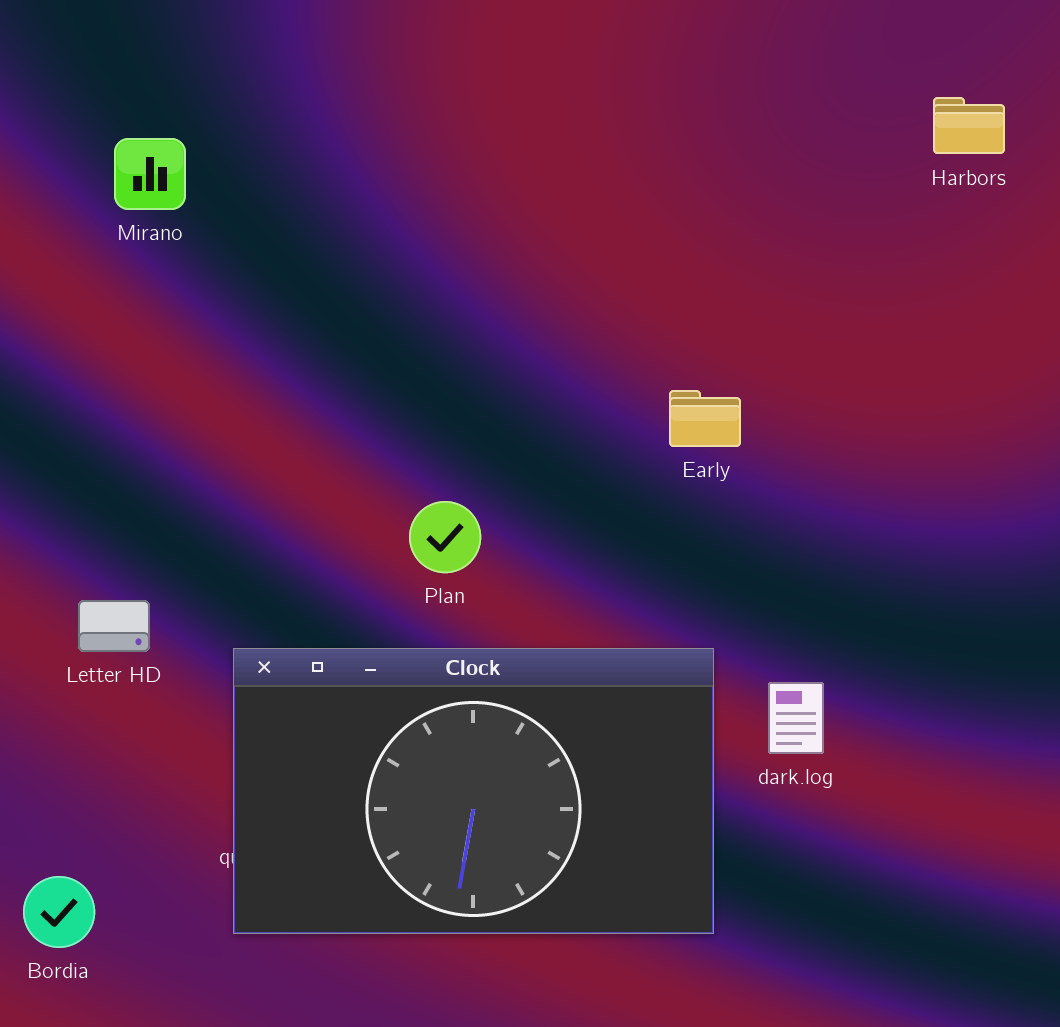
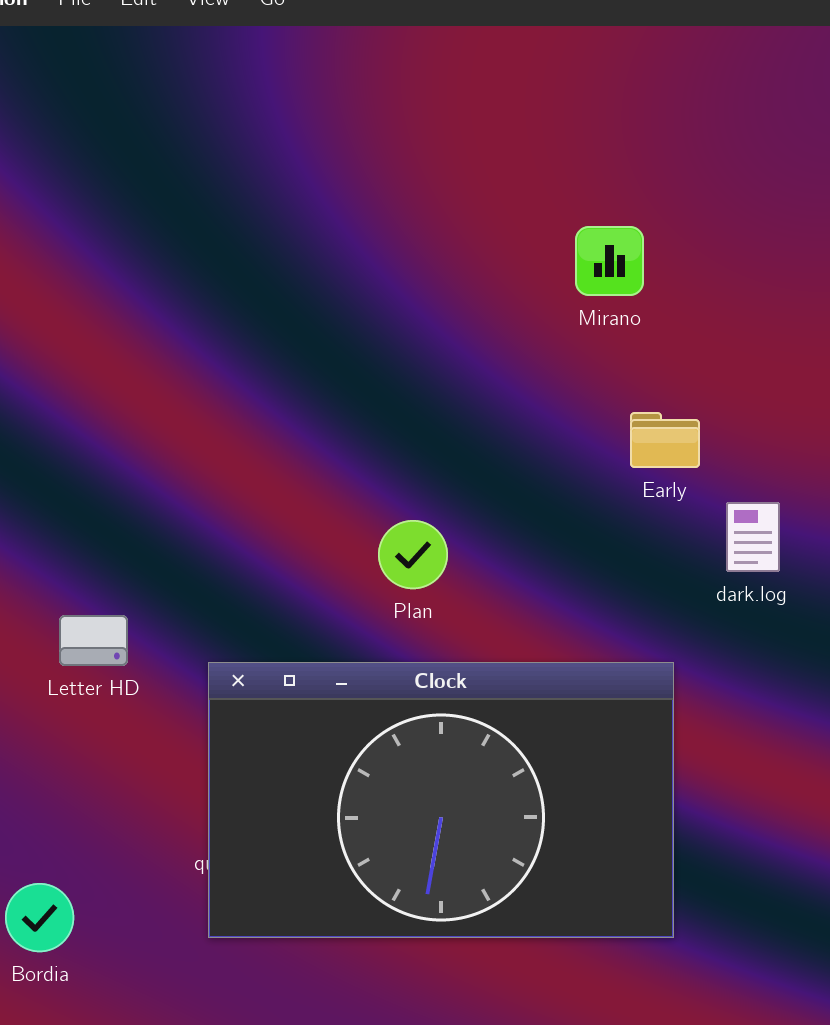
Mirano: [114,138,186,210] -> [575,226,644,296], moved
dark.log: [768,682,824,754] -> [726,502,780,572], moved

